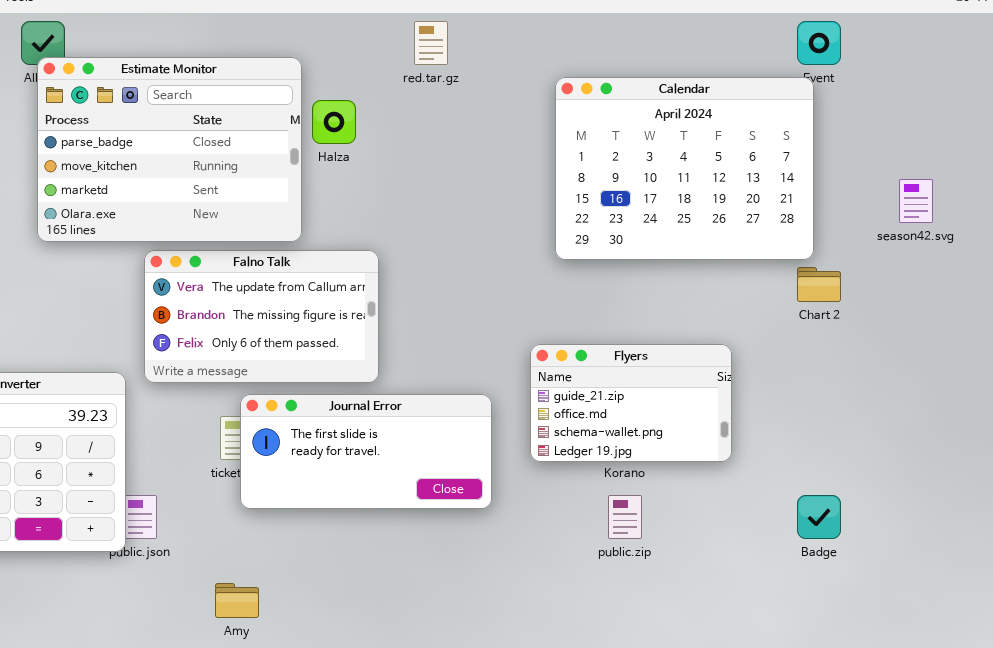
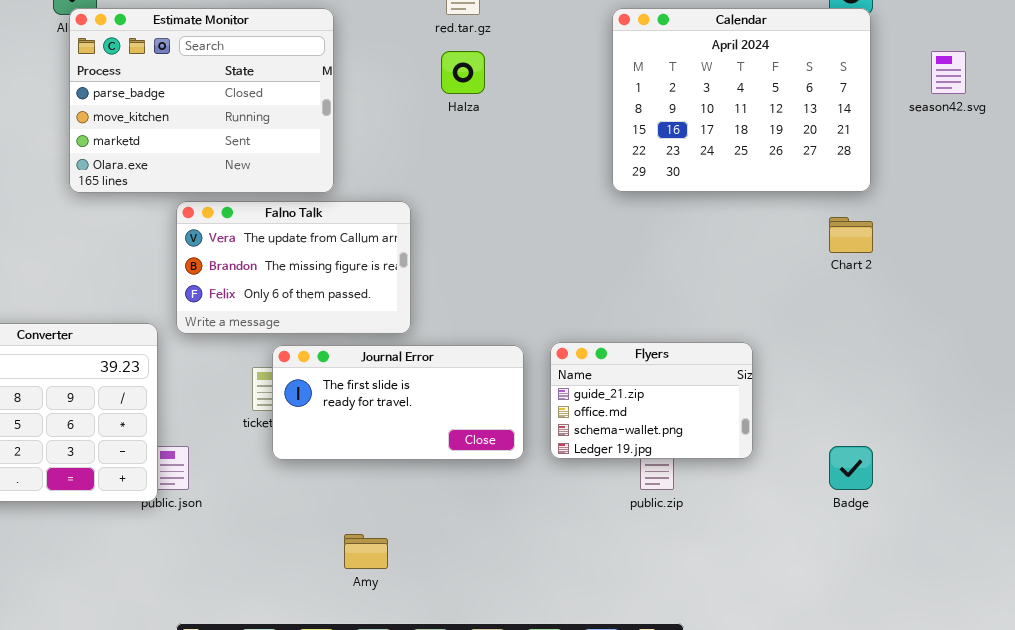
Calendar: [555,77,814,260] -> [612,8,871,192], moved
Halza: [312,100,356,144] -> [441,51,485,94], moved
season42.svg: [899,179,933,223] -> [931,51,966,94], moved
Flyers: [530,344,732,462] -> [550,342,753,459], moved
Amy: [215,583,259,618] -> [344,534,388,569], moved

